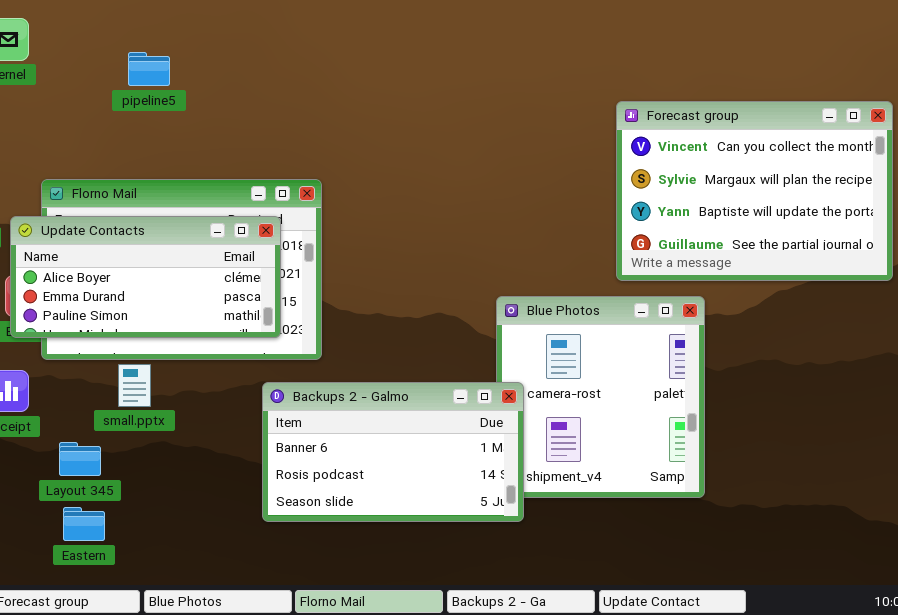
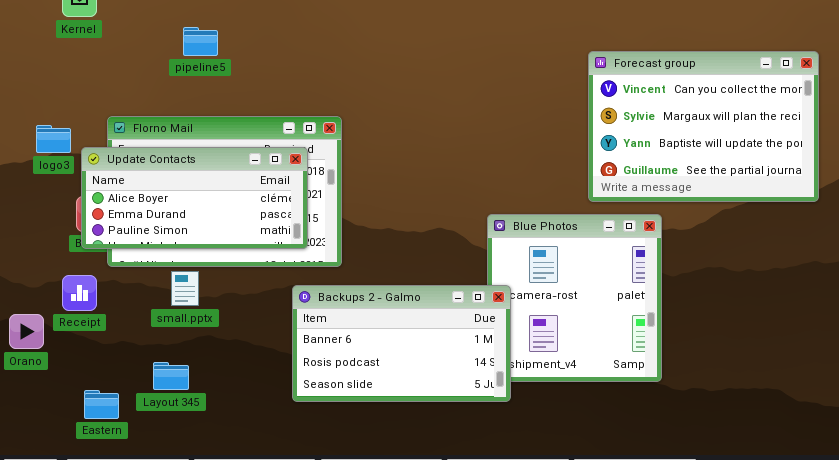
pipeline5: [128,52,170,86] -> [183,27,218,56], moved
Layout 345: [59,442,101,476] -> [153,362,189,390], moved
Eastern: [63,507,105,541] -> [84,390,119,419], moved

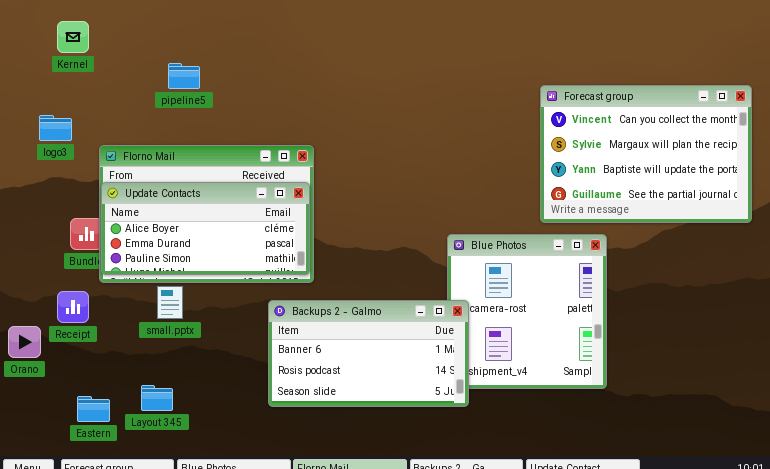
logo3: [36,125,71,153] -> [39,115,72,141], moved
Update Contacts: [81,147,308,249] -> [101,182,310,275], moved
Layout 345: [153,362,189,390] -> [141,385,173,411], moved

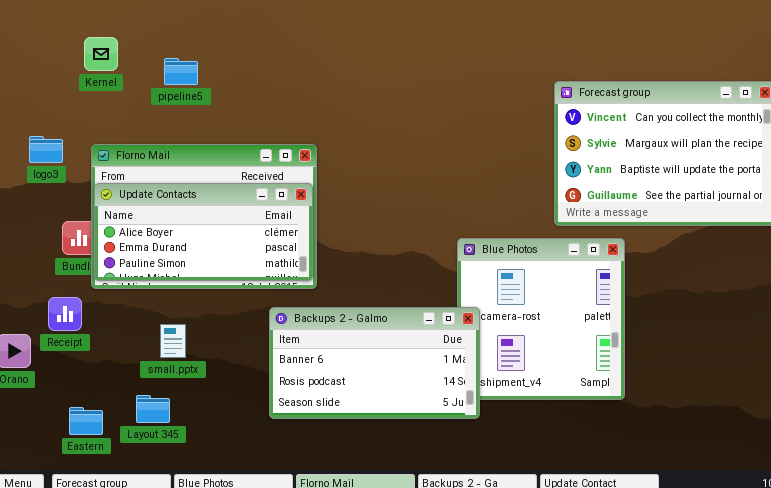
Kernel: [57,21,89,53] -> [84,37,118,71], moved
logo3: [39,115,72,141] -> [29,136,63,163], moved
small.pptx: [157,286,183,319] -> [160,324,186,358], moved

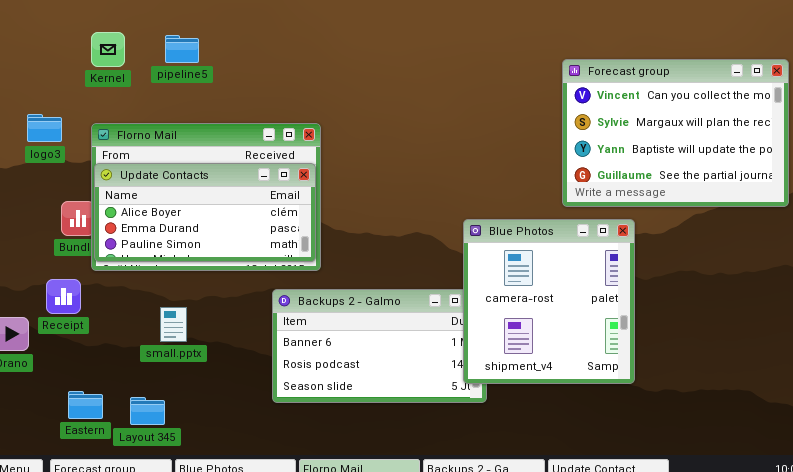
Kernel: [84,37,118,71] -> [91,32,125,67], moved
Blue Photos: [457,238,625,400] -> [463,219,635,384], raised
Layout 345: [136,395,170,423] -> [130,397,165,425], moved

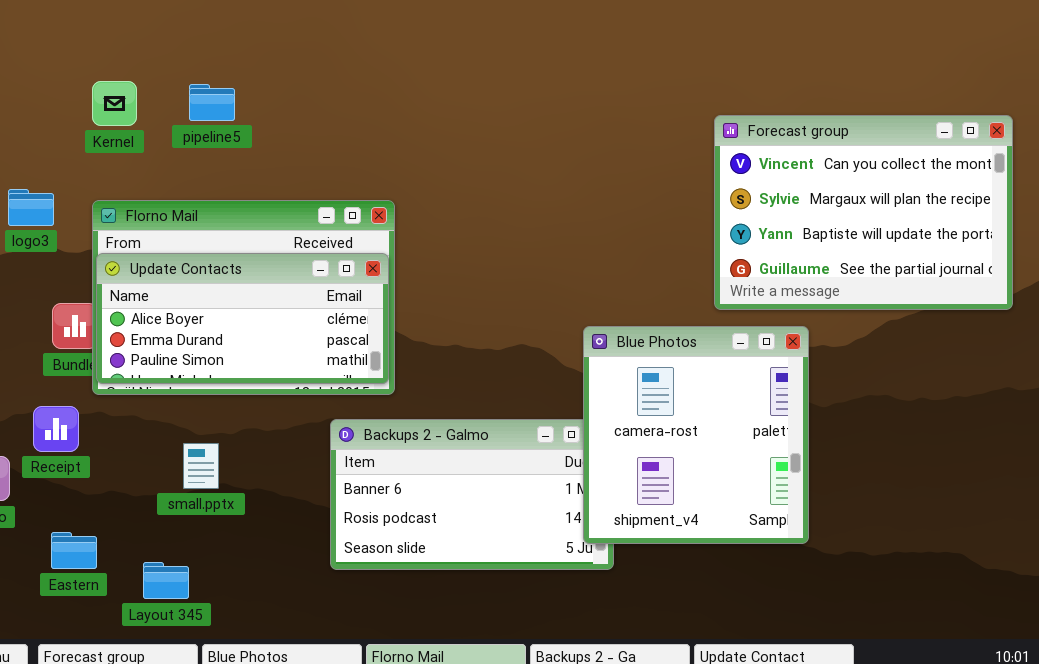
Eastern: [68,391,103,419] -> [51,532,97,569], moved

